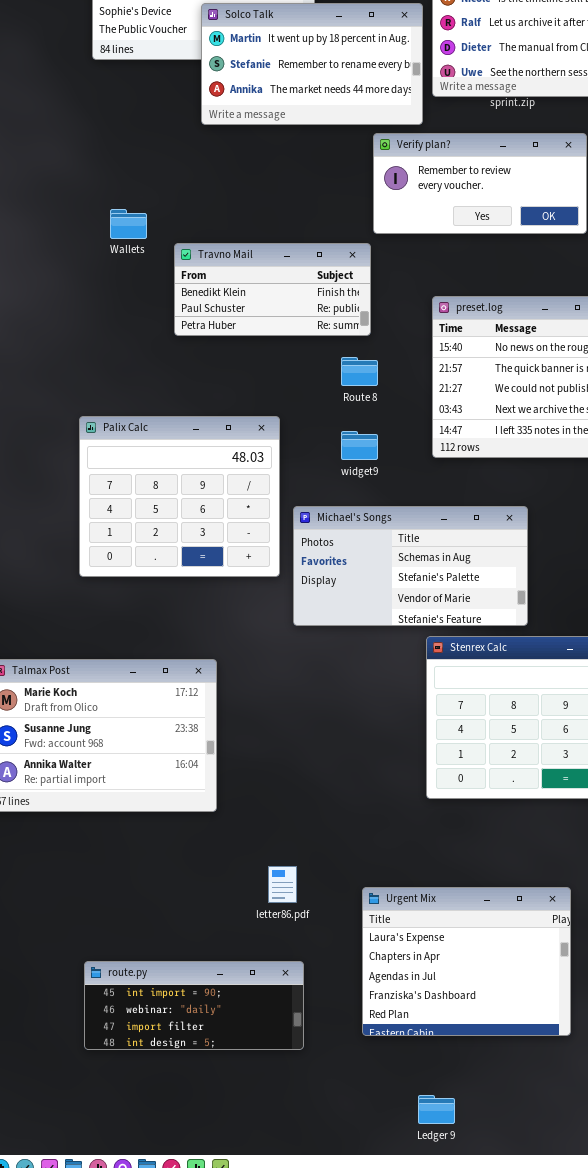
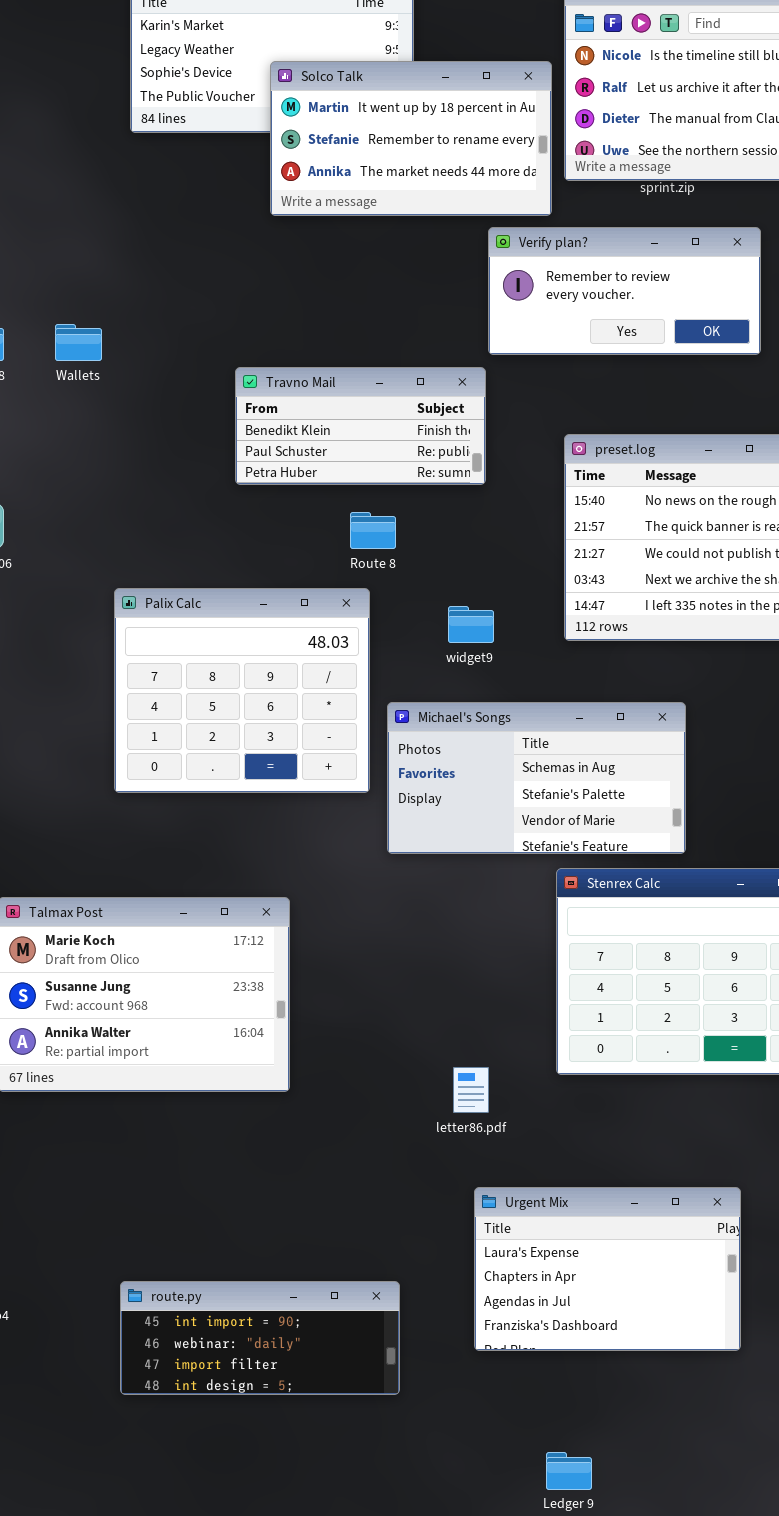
Wallets: [110,209,147,239] -> [55,324,102,361], moved
Route 8: [341,357,378,386] -> [350,512,396,549], moved
letter86.pdf: [268,866,297,903] -> [453,1067,489,1113], moved
Urgent Mix: [362,887,571,1036] -> [474,1187,741,1351], resized

